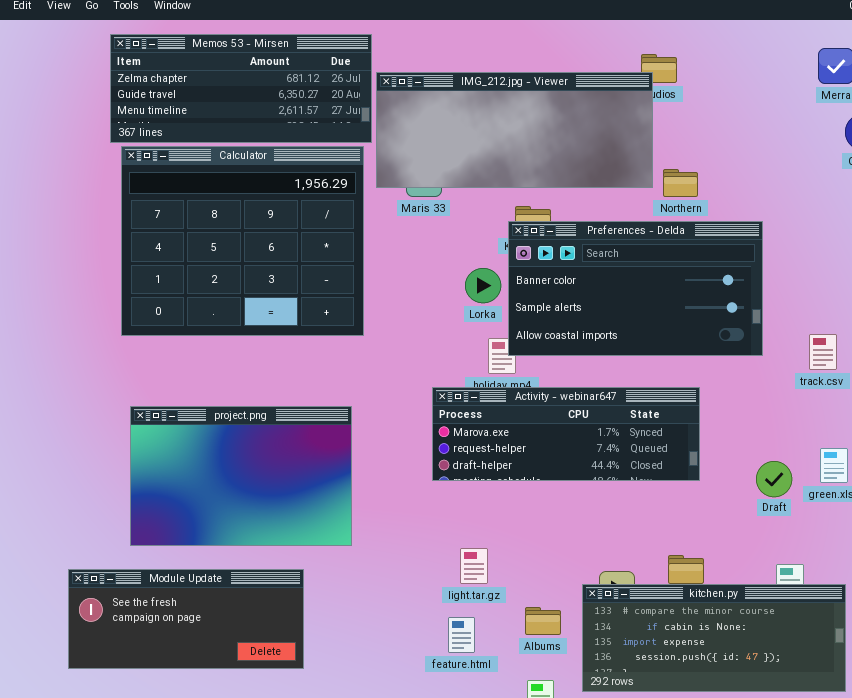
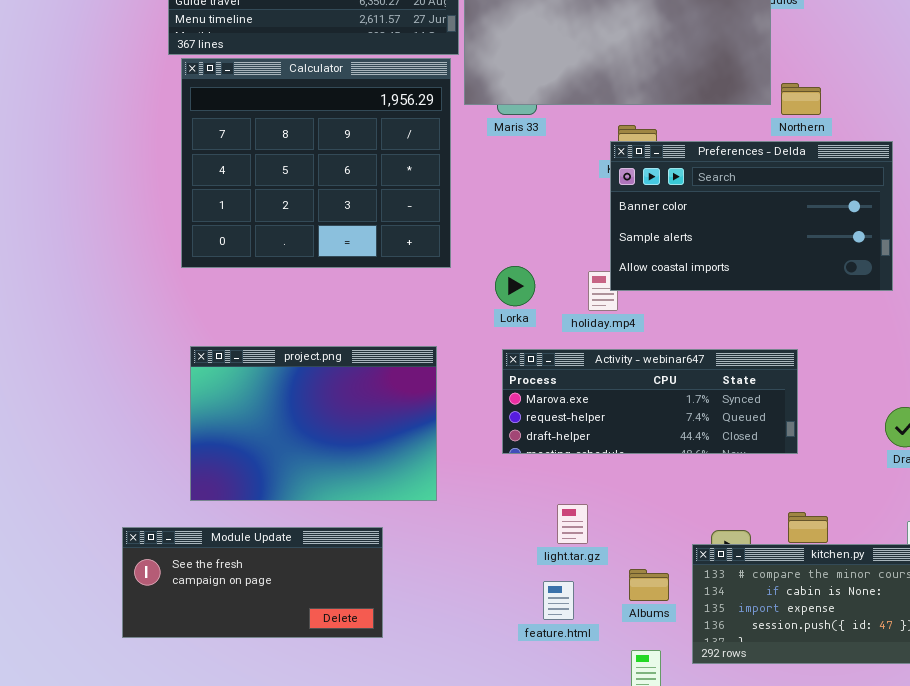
Lorka: [465,268,501,303] -> [495,266,535,306], moved
Activity - webinar647: [432,387,700,481] -> [502,349,798,454], moved

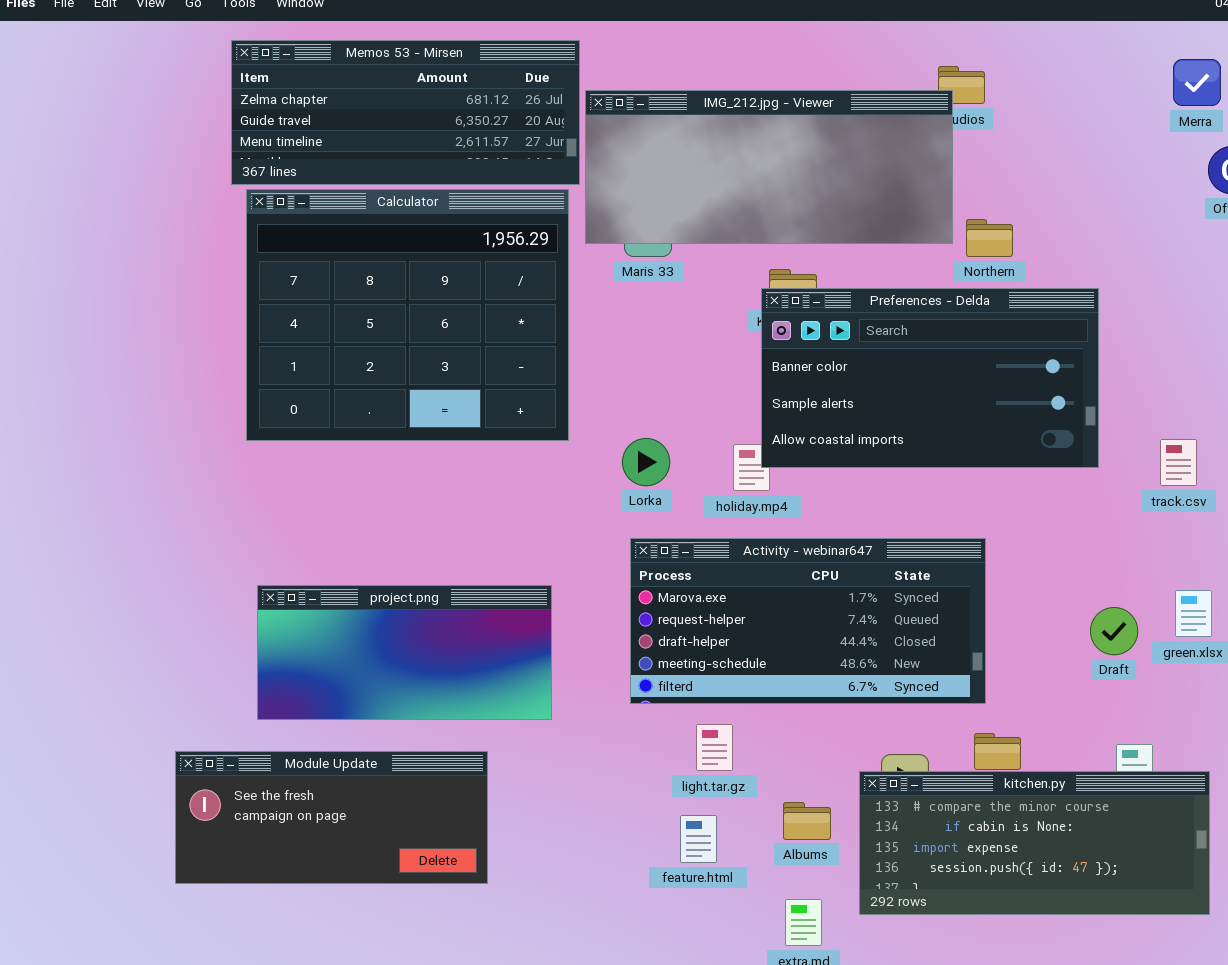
project.png: [190,346,437,501] -> [257,585,552,720], resized
Activity - webinar647: [502,349,798,454] -> [630,538,986,704], resized

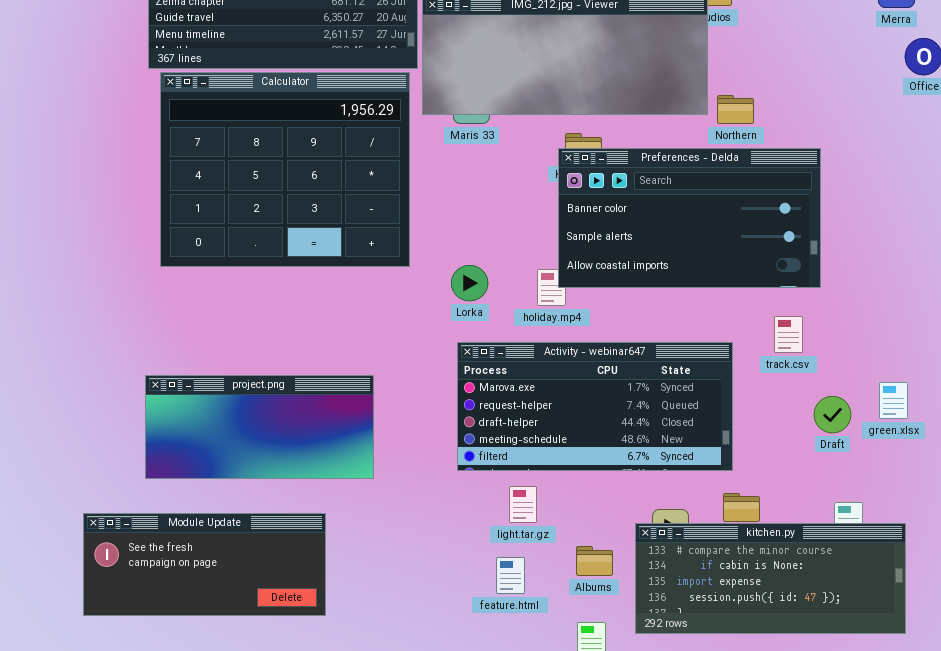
track.csv: [1160,439,1197,486] -> [774,316,803,353], moved
project.png: [257,585,552,720] -> [145,375,374,479], moved
Module Update: [175,751,488,884] -> [83,513,326,616], moved

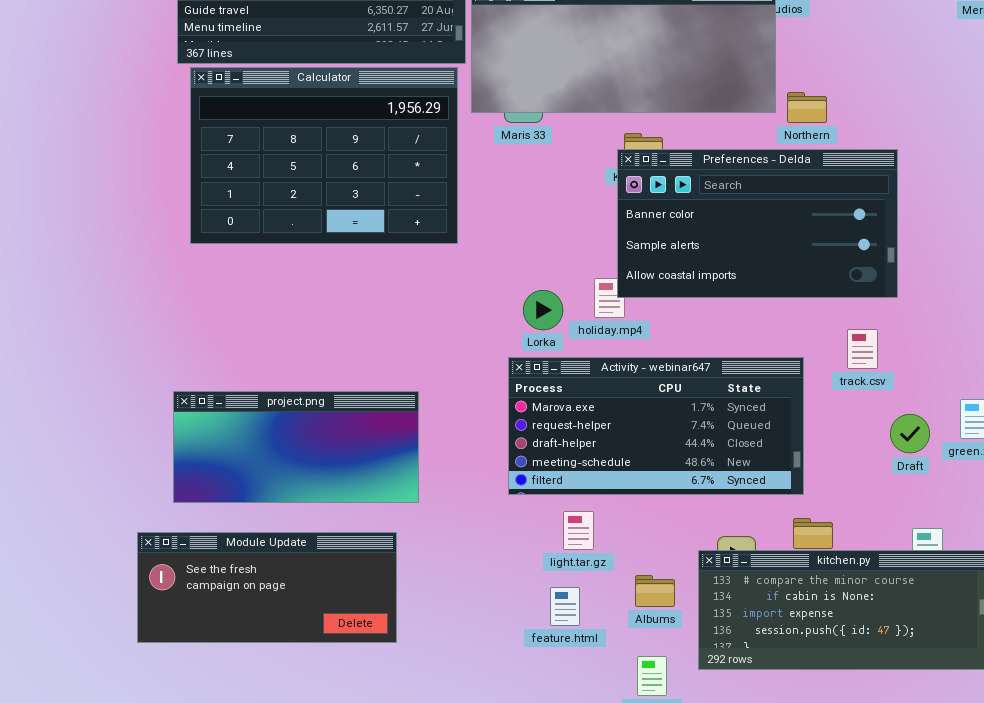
Calculator: [160,72,410,267] -> [190,67,458,244], resized
Lorka: [451,265,488,301] -> [523,290,563,330], moved
Module Update: [83,513,326,616] -> [137,532,397,643], moved

